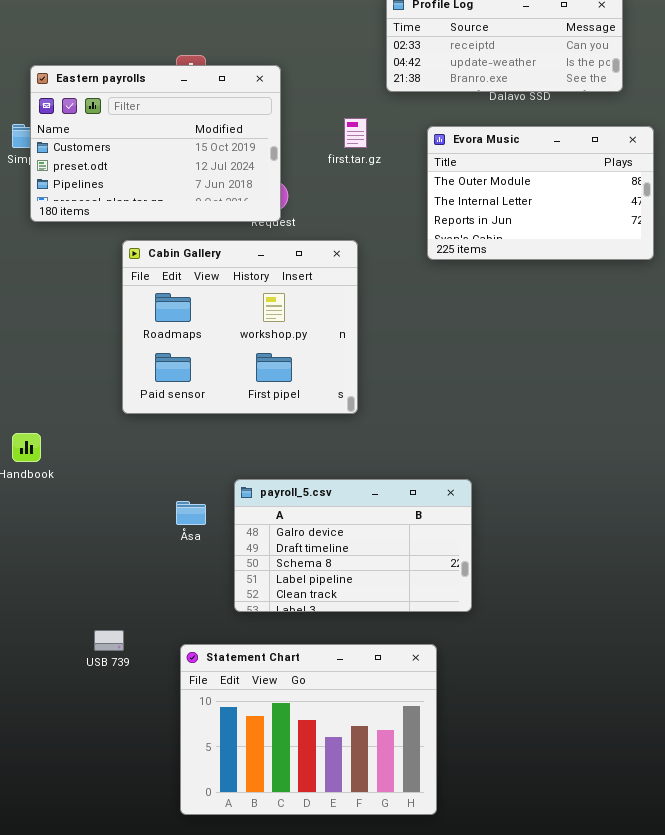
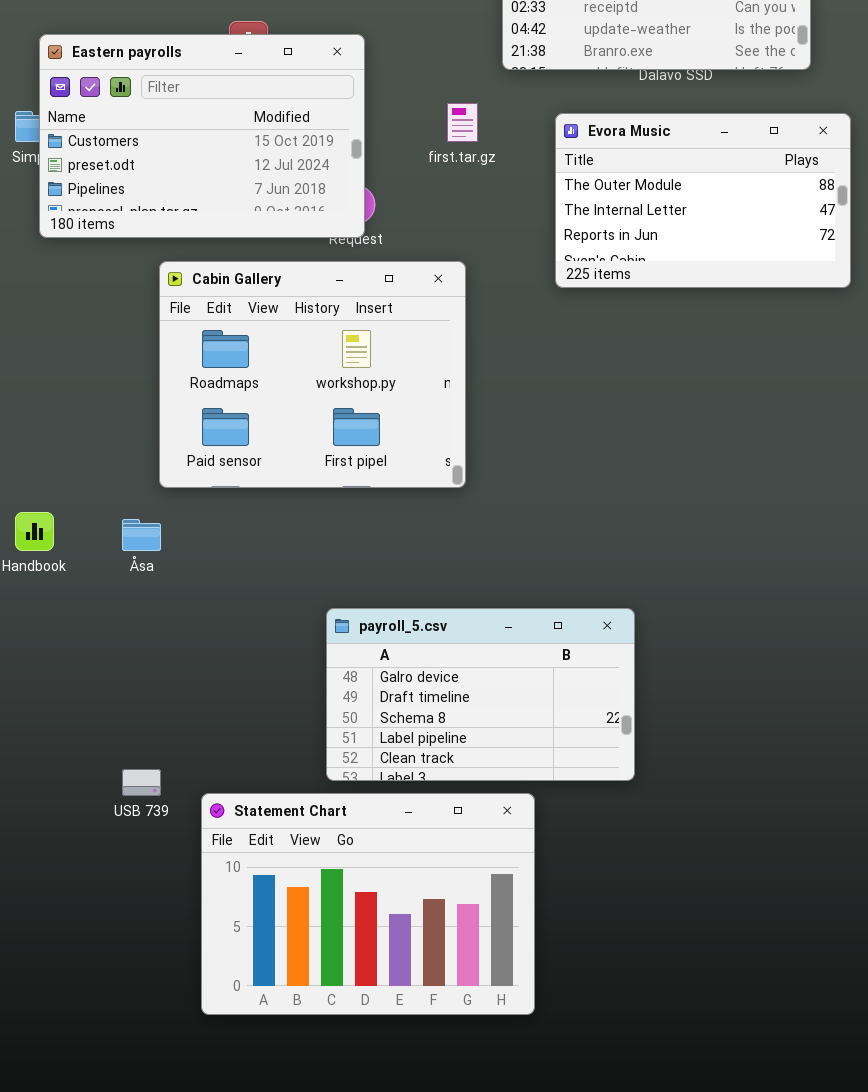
payroll_5.csv: [234,479,472,612] -> [326,608,635,781], moved
Åsa: [176,501,206,525] -> [122,519,161,551], moved
Statement Chart: [180,644,437,815] -> [201,793,535,1015], moved

